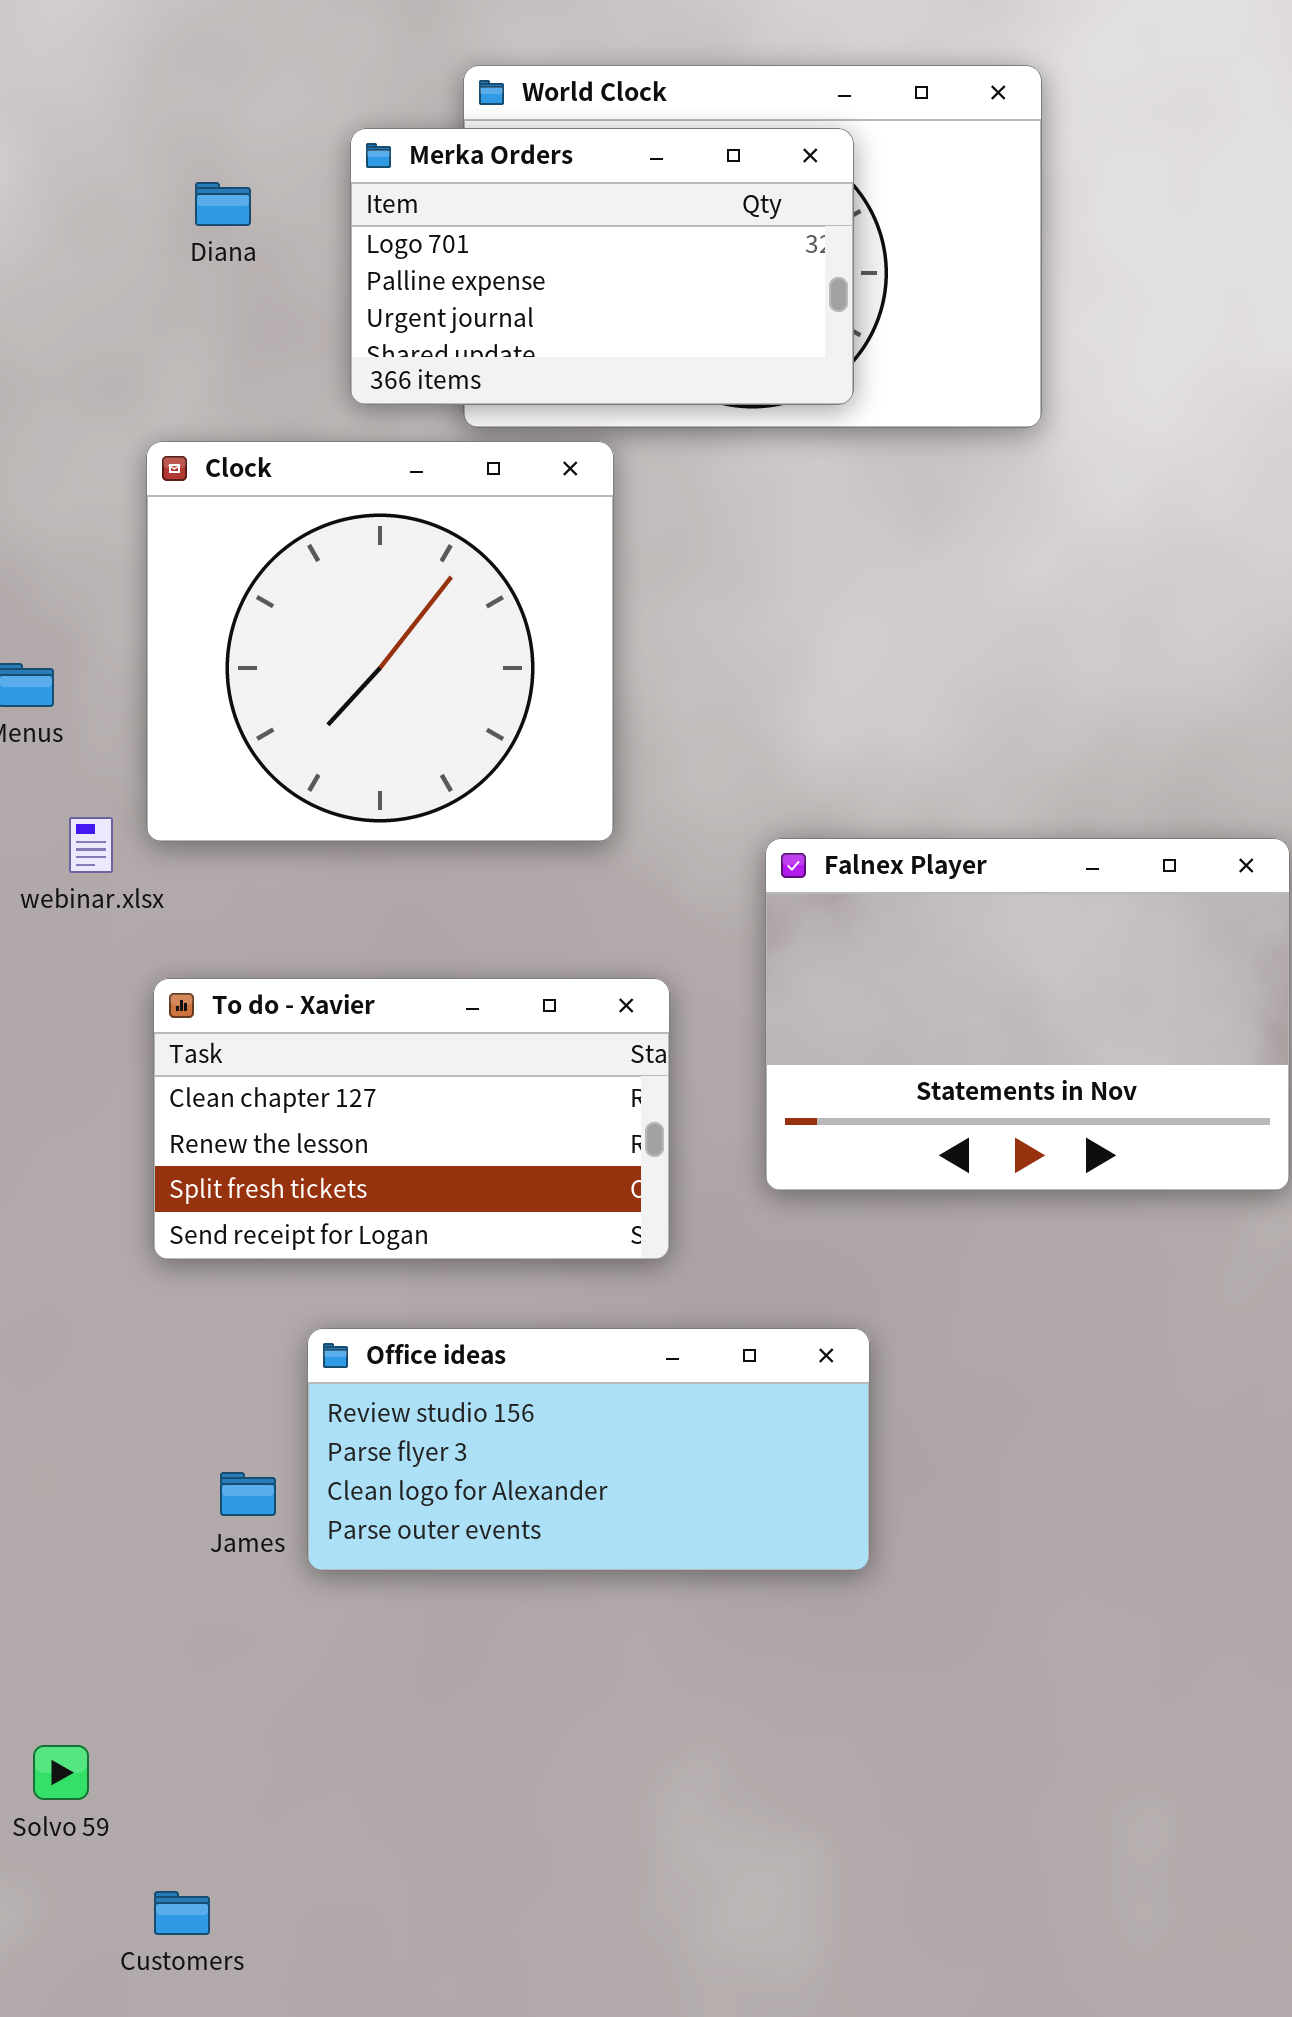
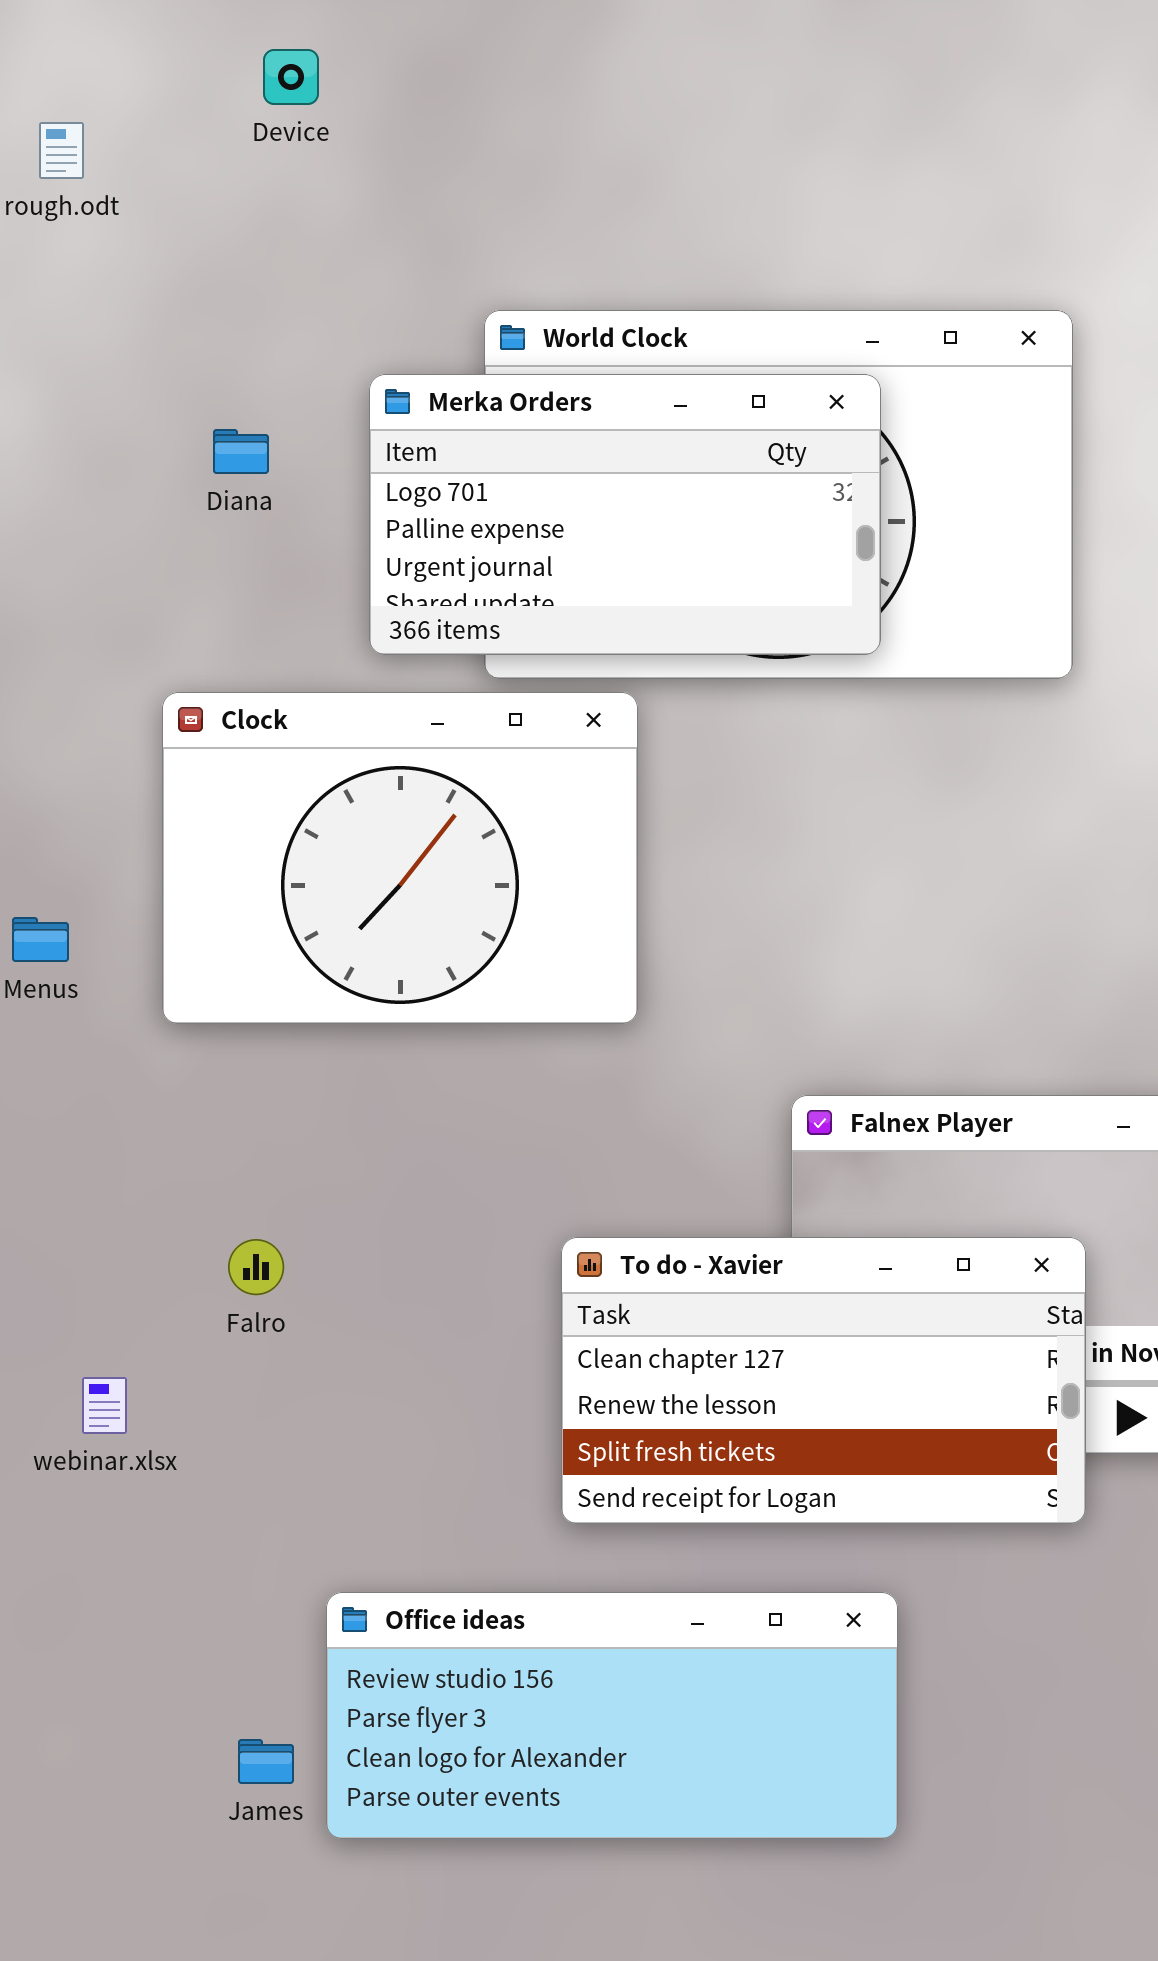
Clock: [146,441,614,842] -> [162,692,638,1024], resized
webinar.xlsx: [69,817,113,873] -> [82,1377,127,1434], moved
To do - Xavier: [153,978,670,1260] -> [561,1237,1086,1524], moved

